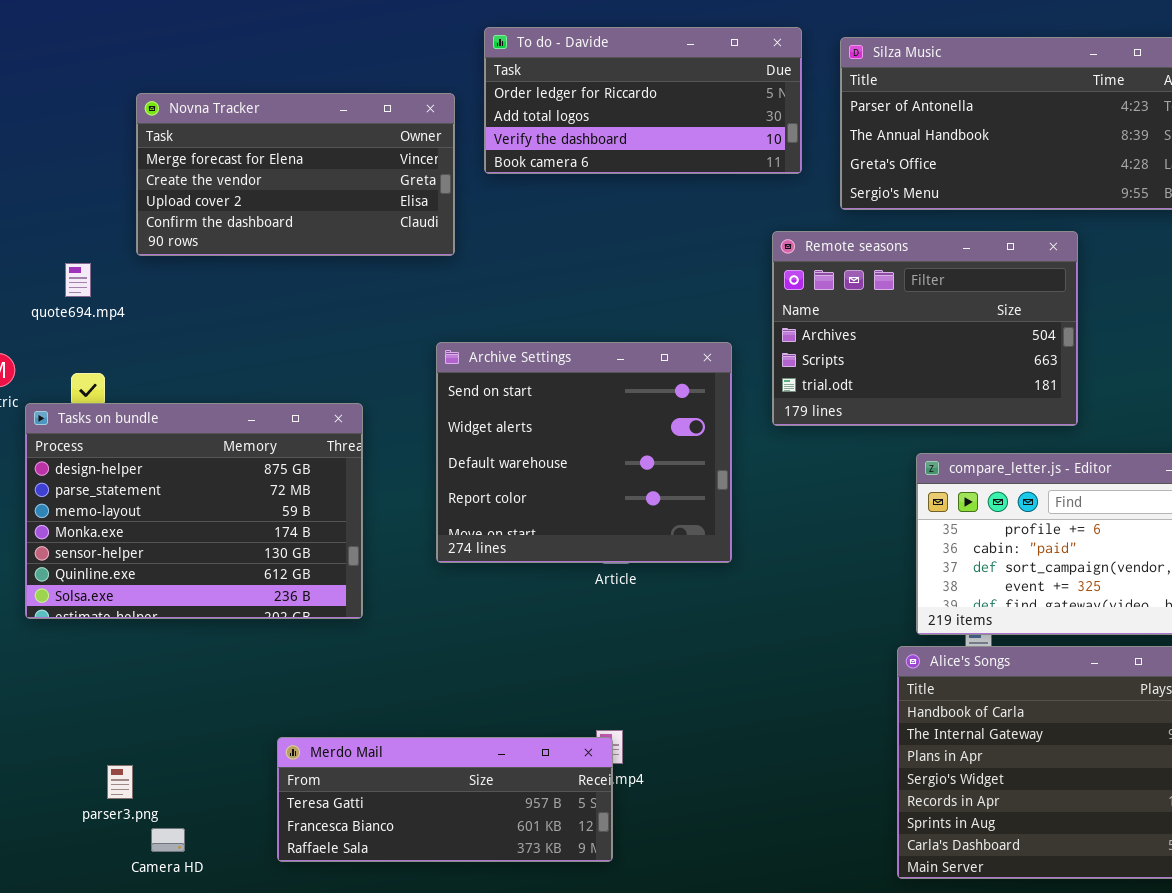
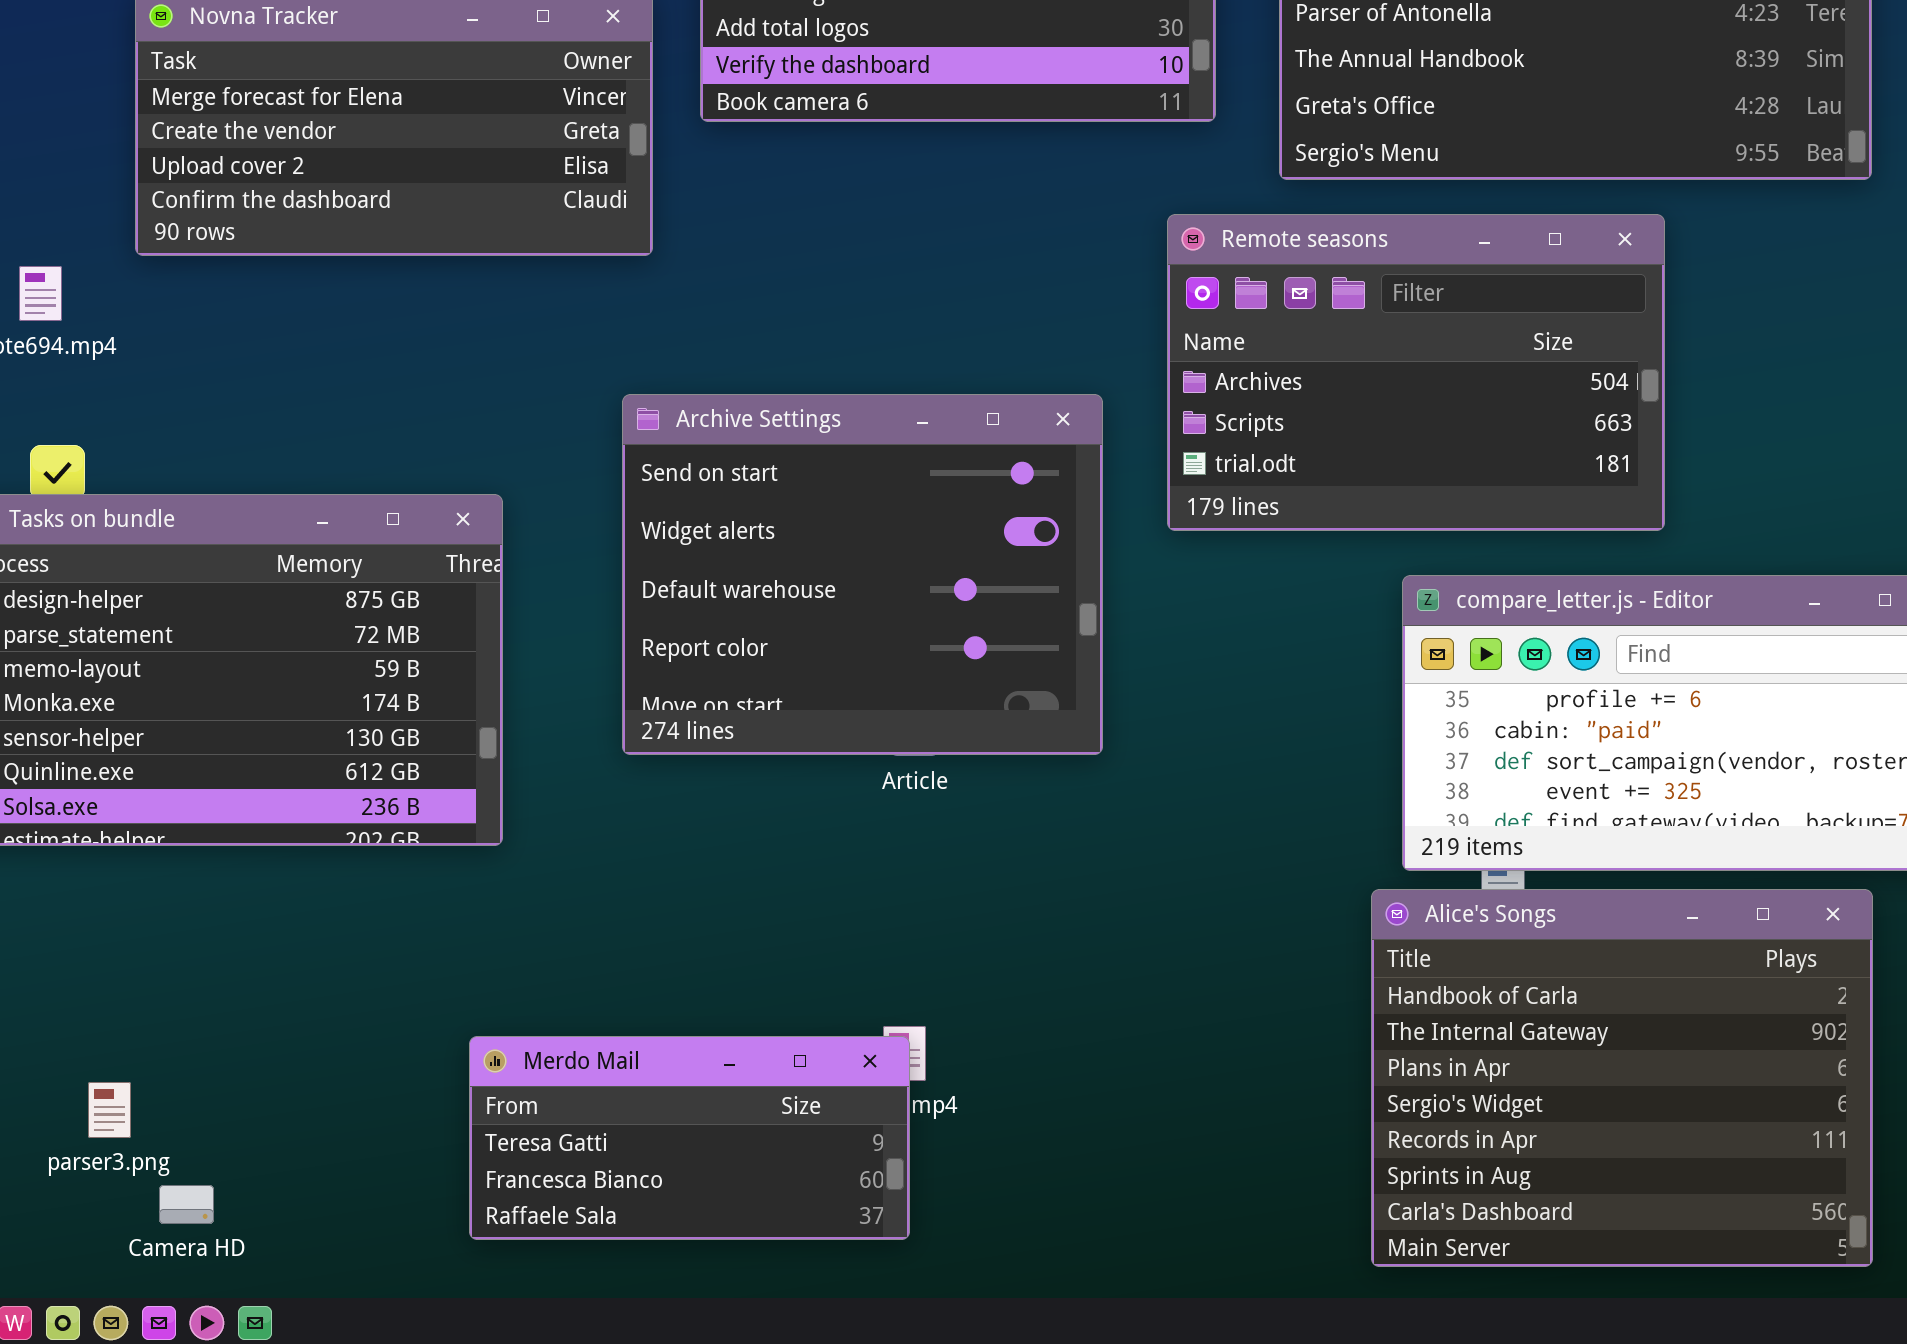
Merdo Mail: [277,737,613,862] -> [469,1036,910,1240], resized

